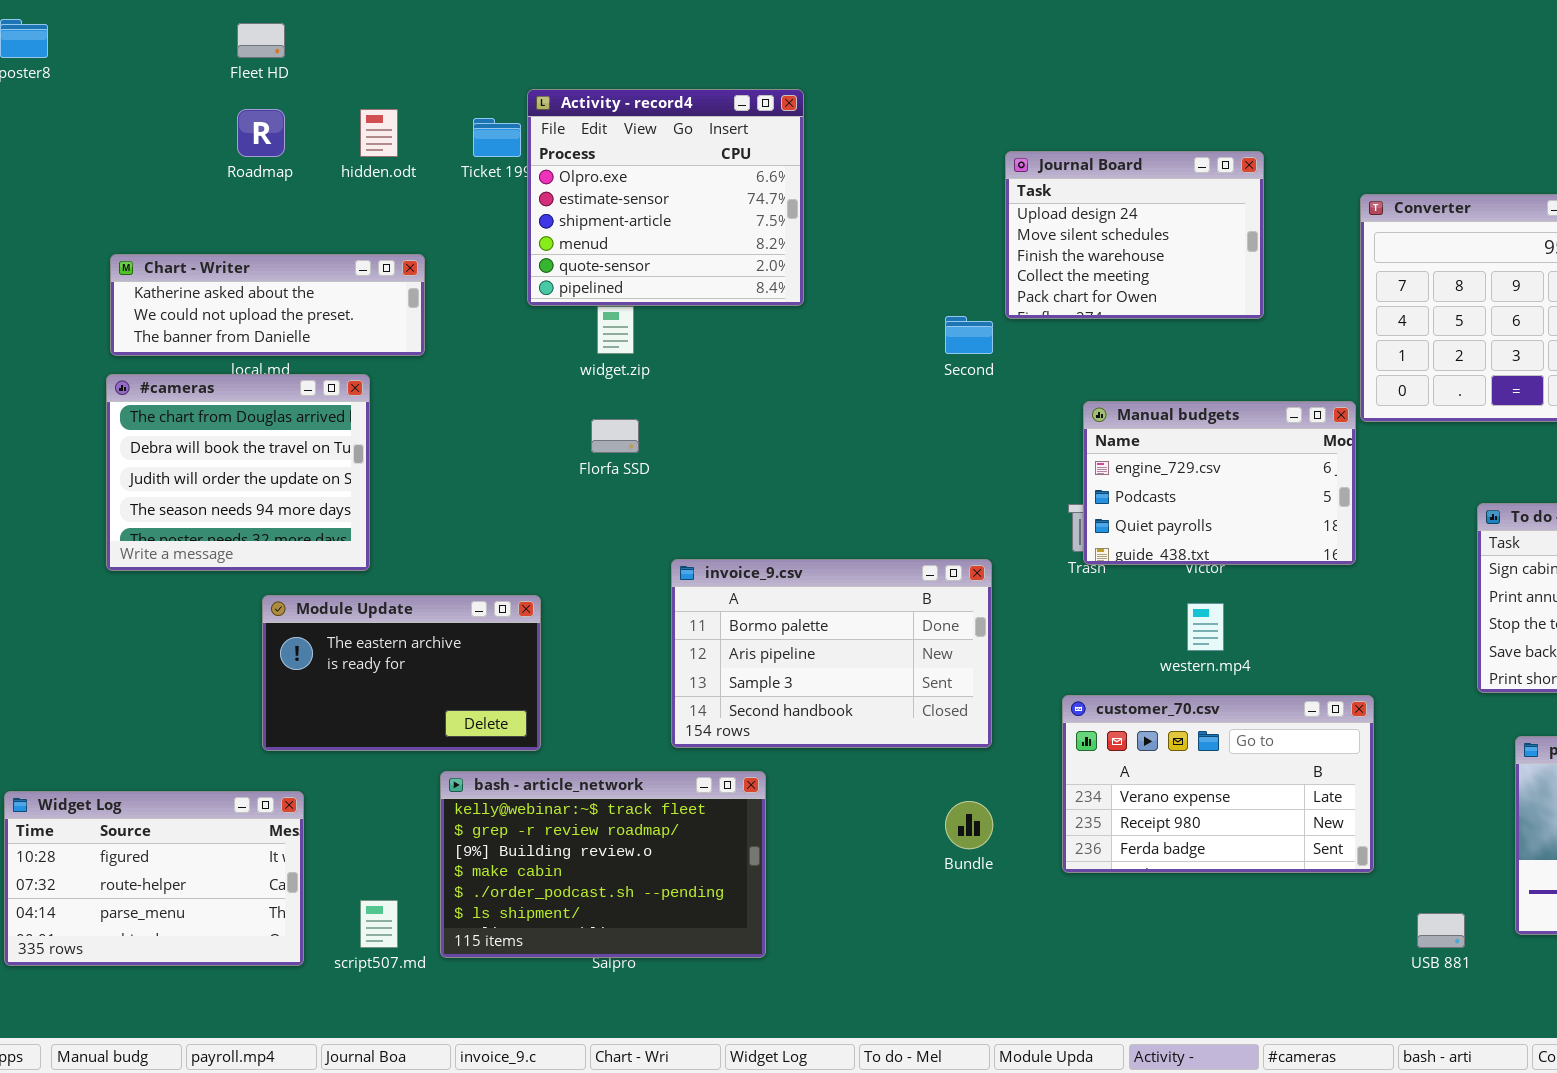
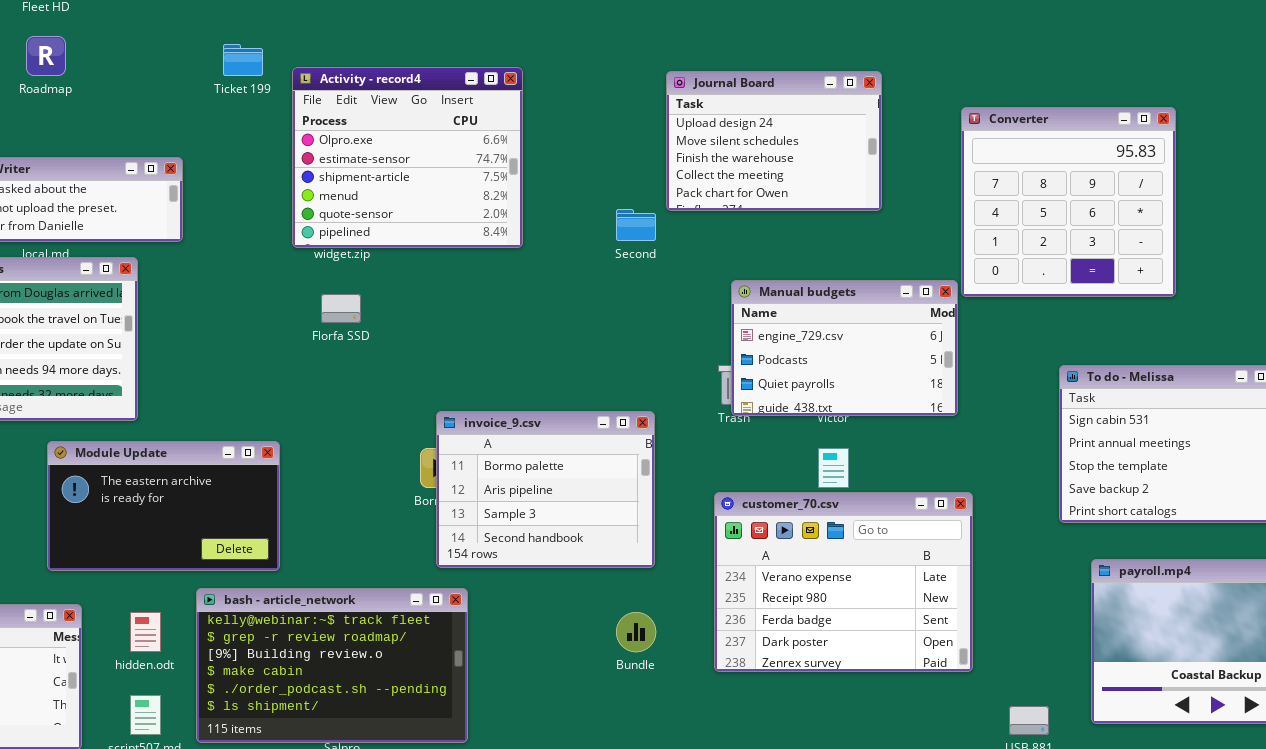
Activity - record4: [527,89,804,306] -> [292,67,523,248], moved
hidden.odt: [360,109,398,157] -> [130,612,161,652], moved
invoice_9.csv: [671,559,992,748] -> [436,411,655,568], resized
customer_70.csv: [1062,695,1374,873] -> [714,492,973,672], resized

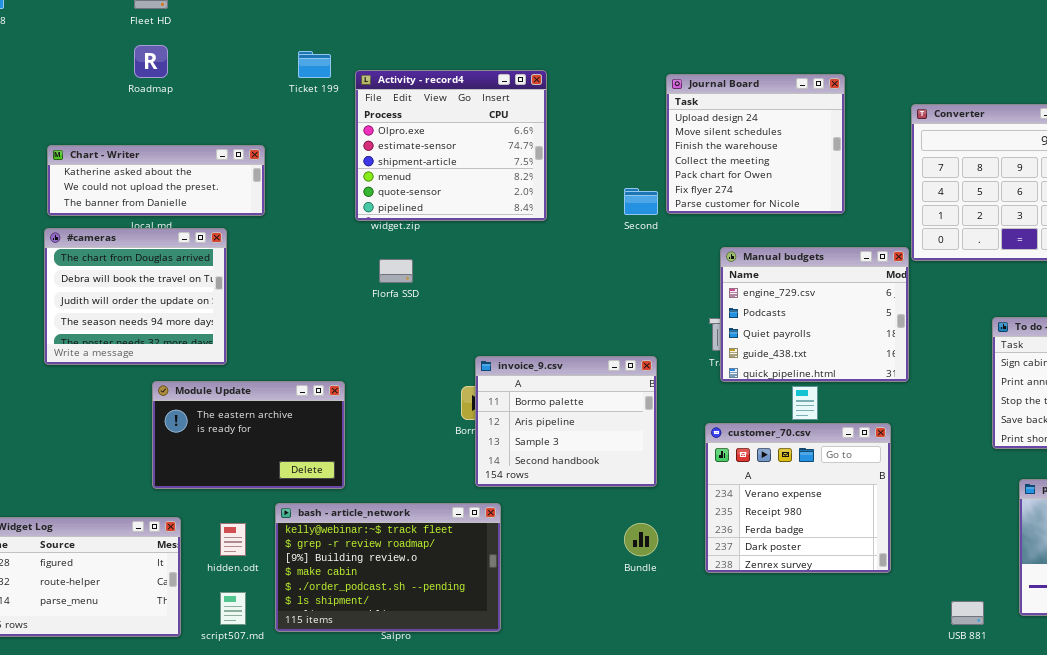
Journal Board: [666,71,882,211] -> [666,74,845,214], resized
Manual budgets: [731,280,958,416] -> [720,247,909,382], resized
customer_70.csv: [714,492,973,672] -> [705,423,891,573], resized

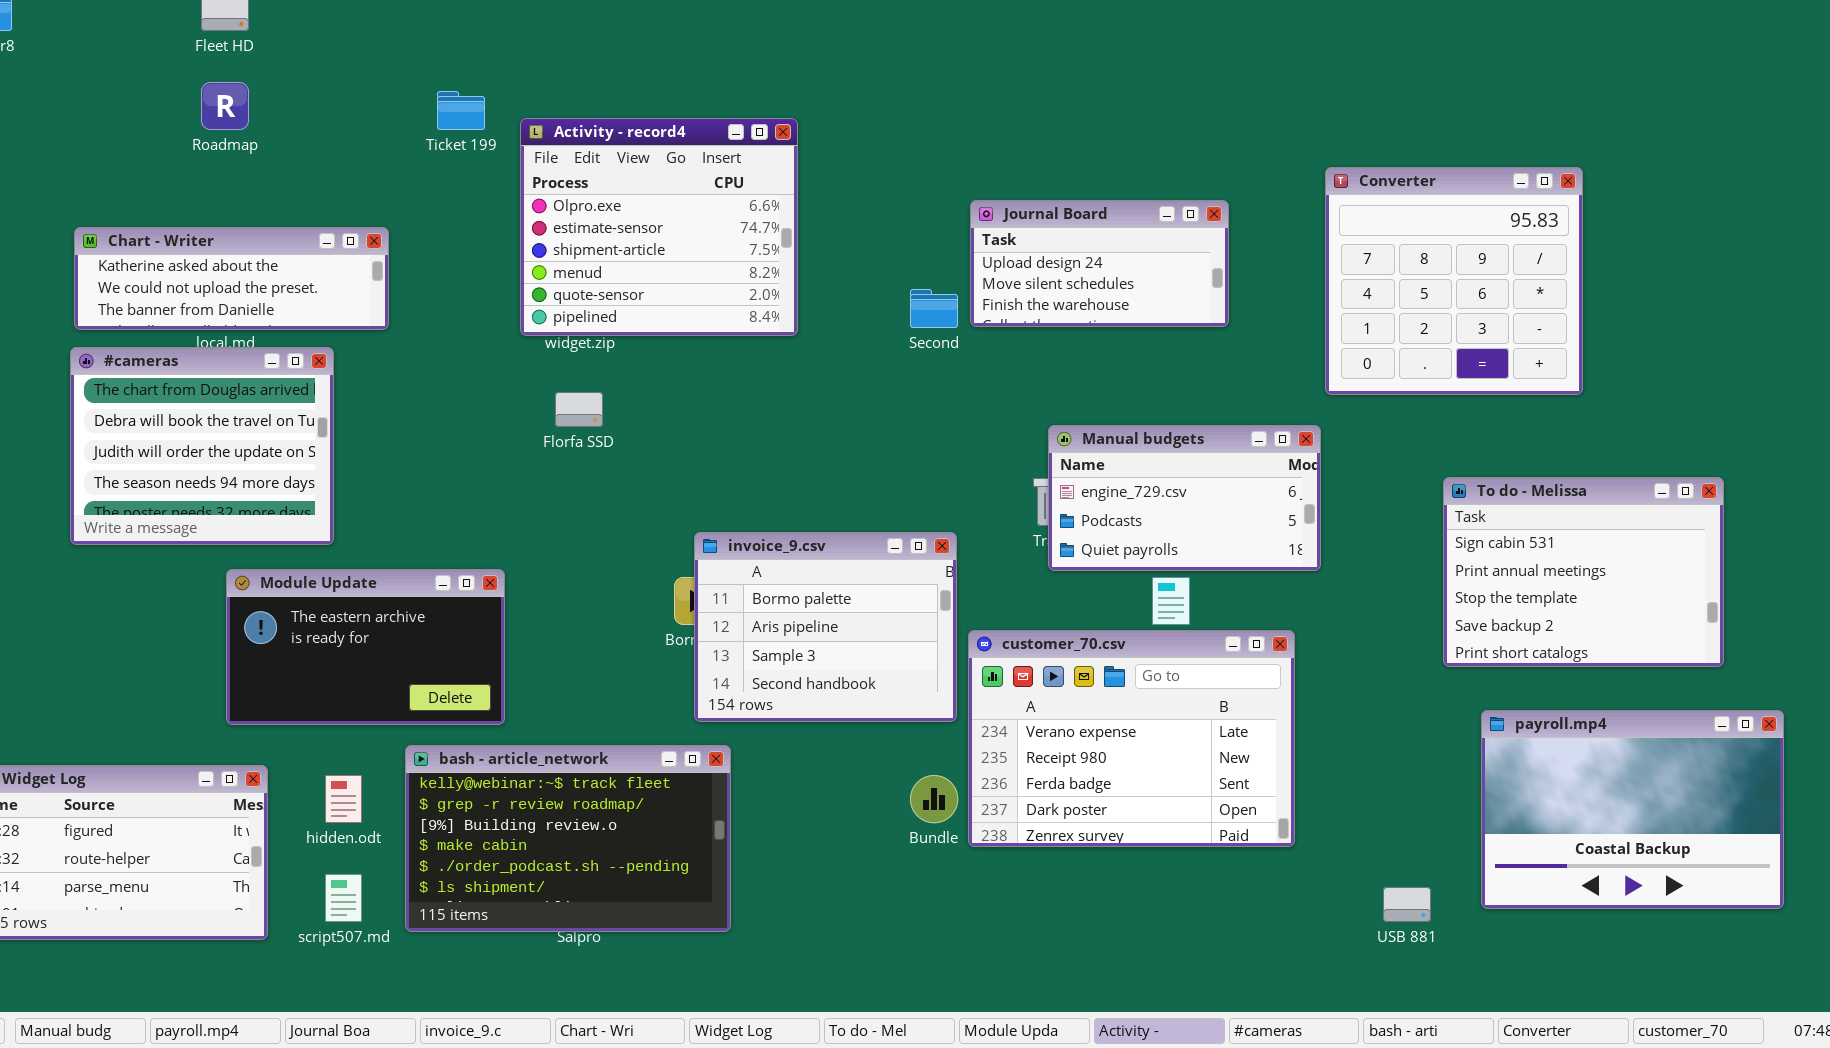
Journal Board: [666,74,845,214] -> [970,200,1229,327], resized
Manual budgets: [720,247,909,382] -> [1048,425,1321,571], resized
customer_70.csv: [705,423,891,573] -> [968,630,1295,847], resized

